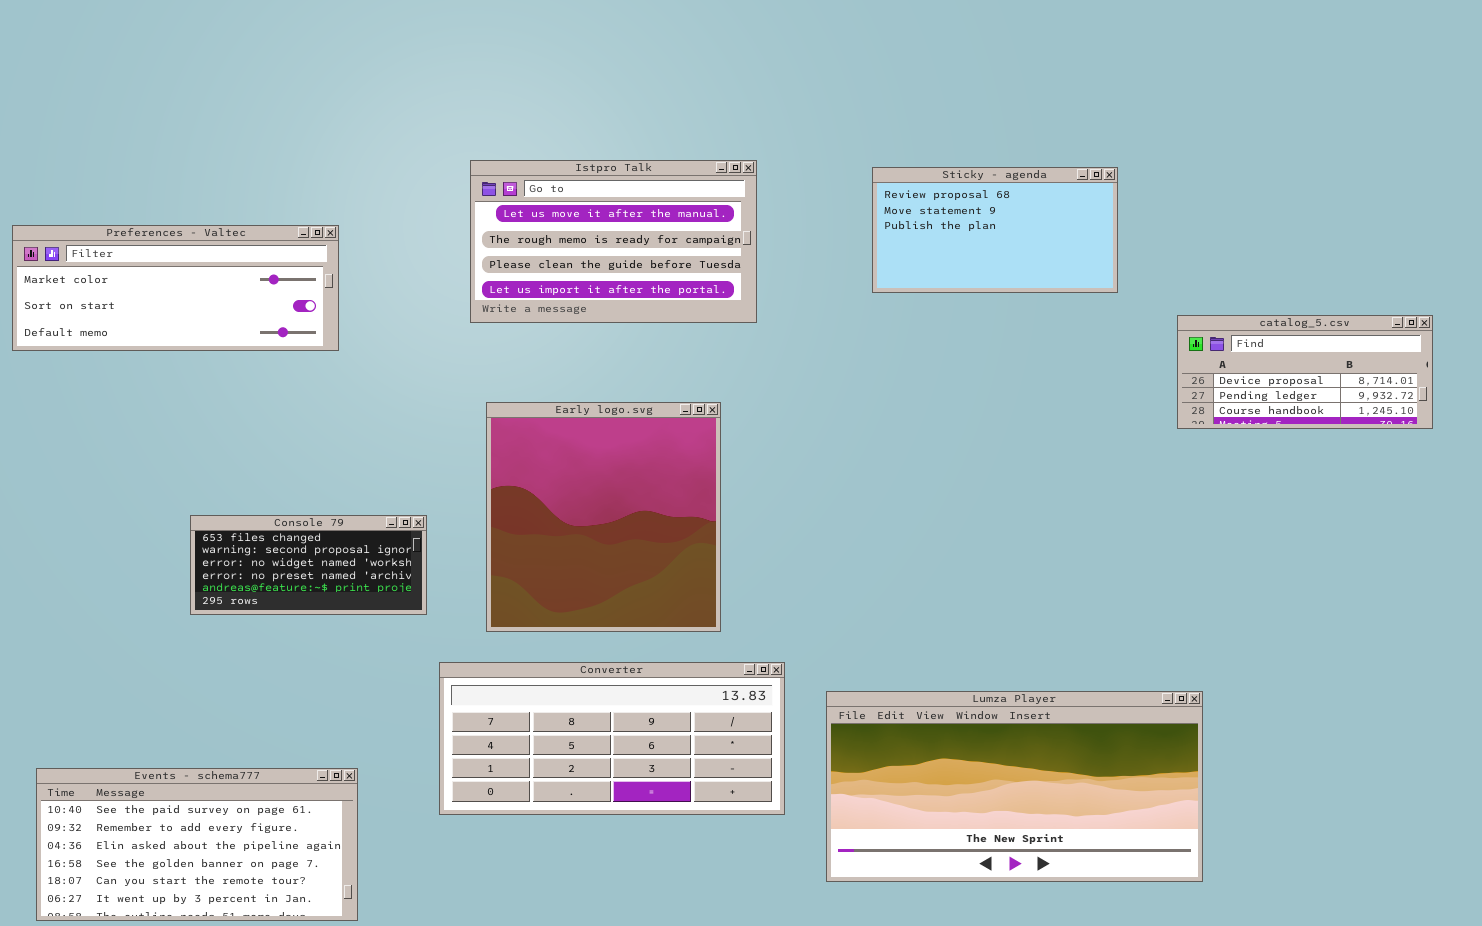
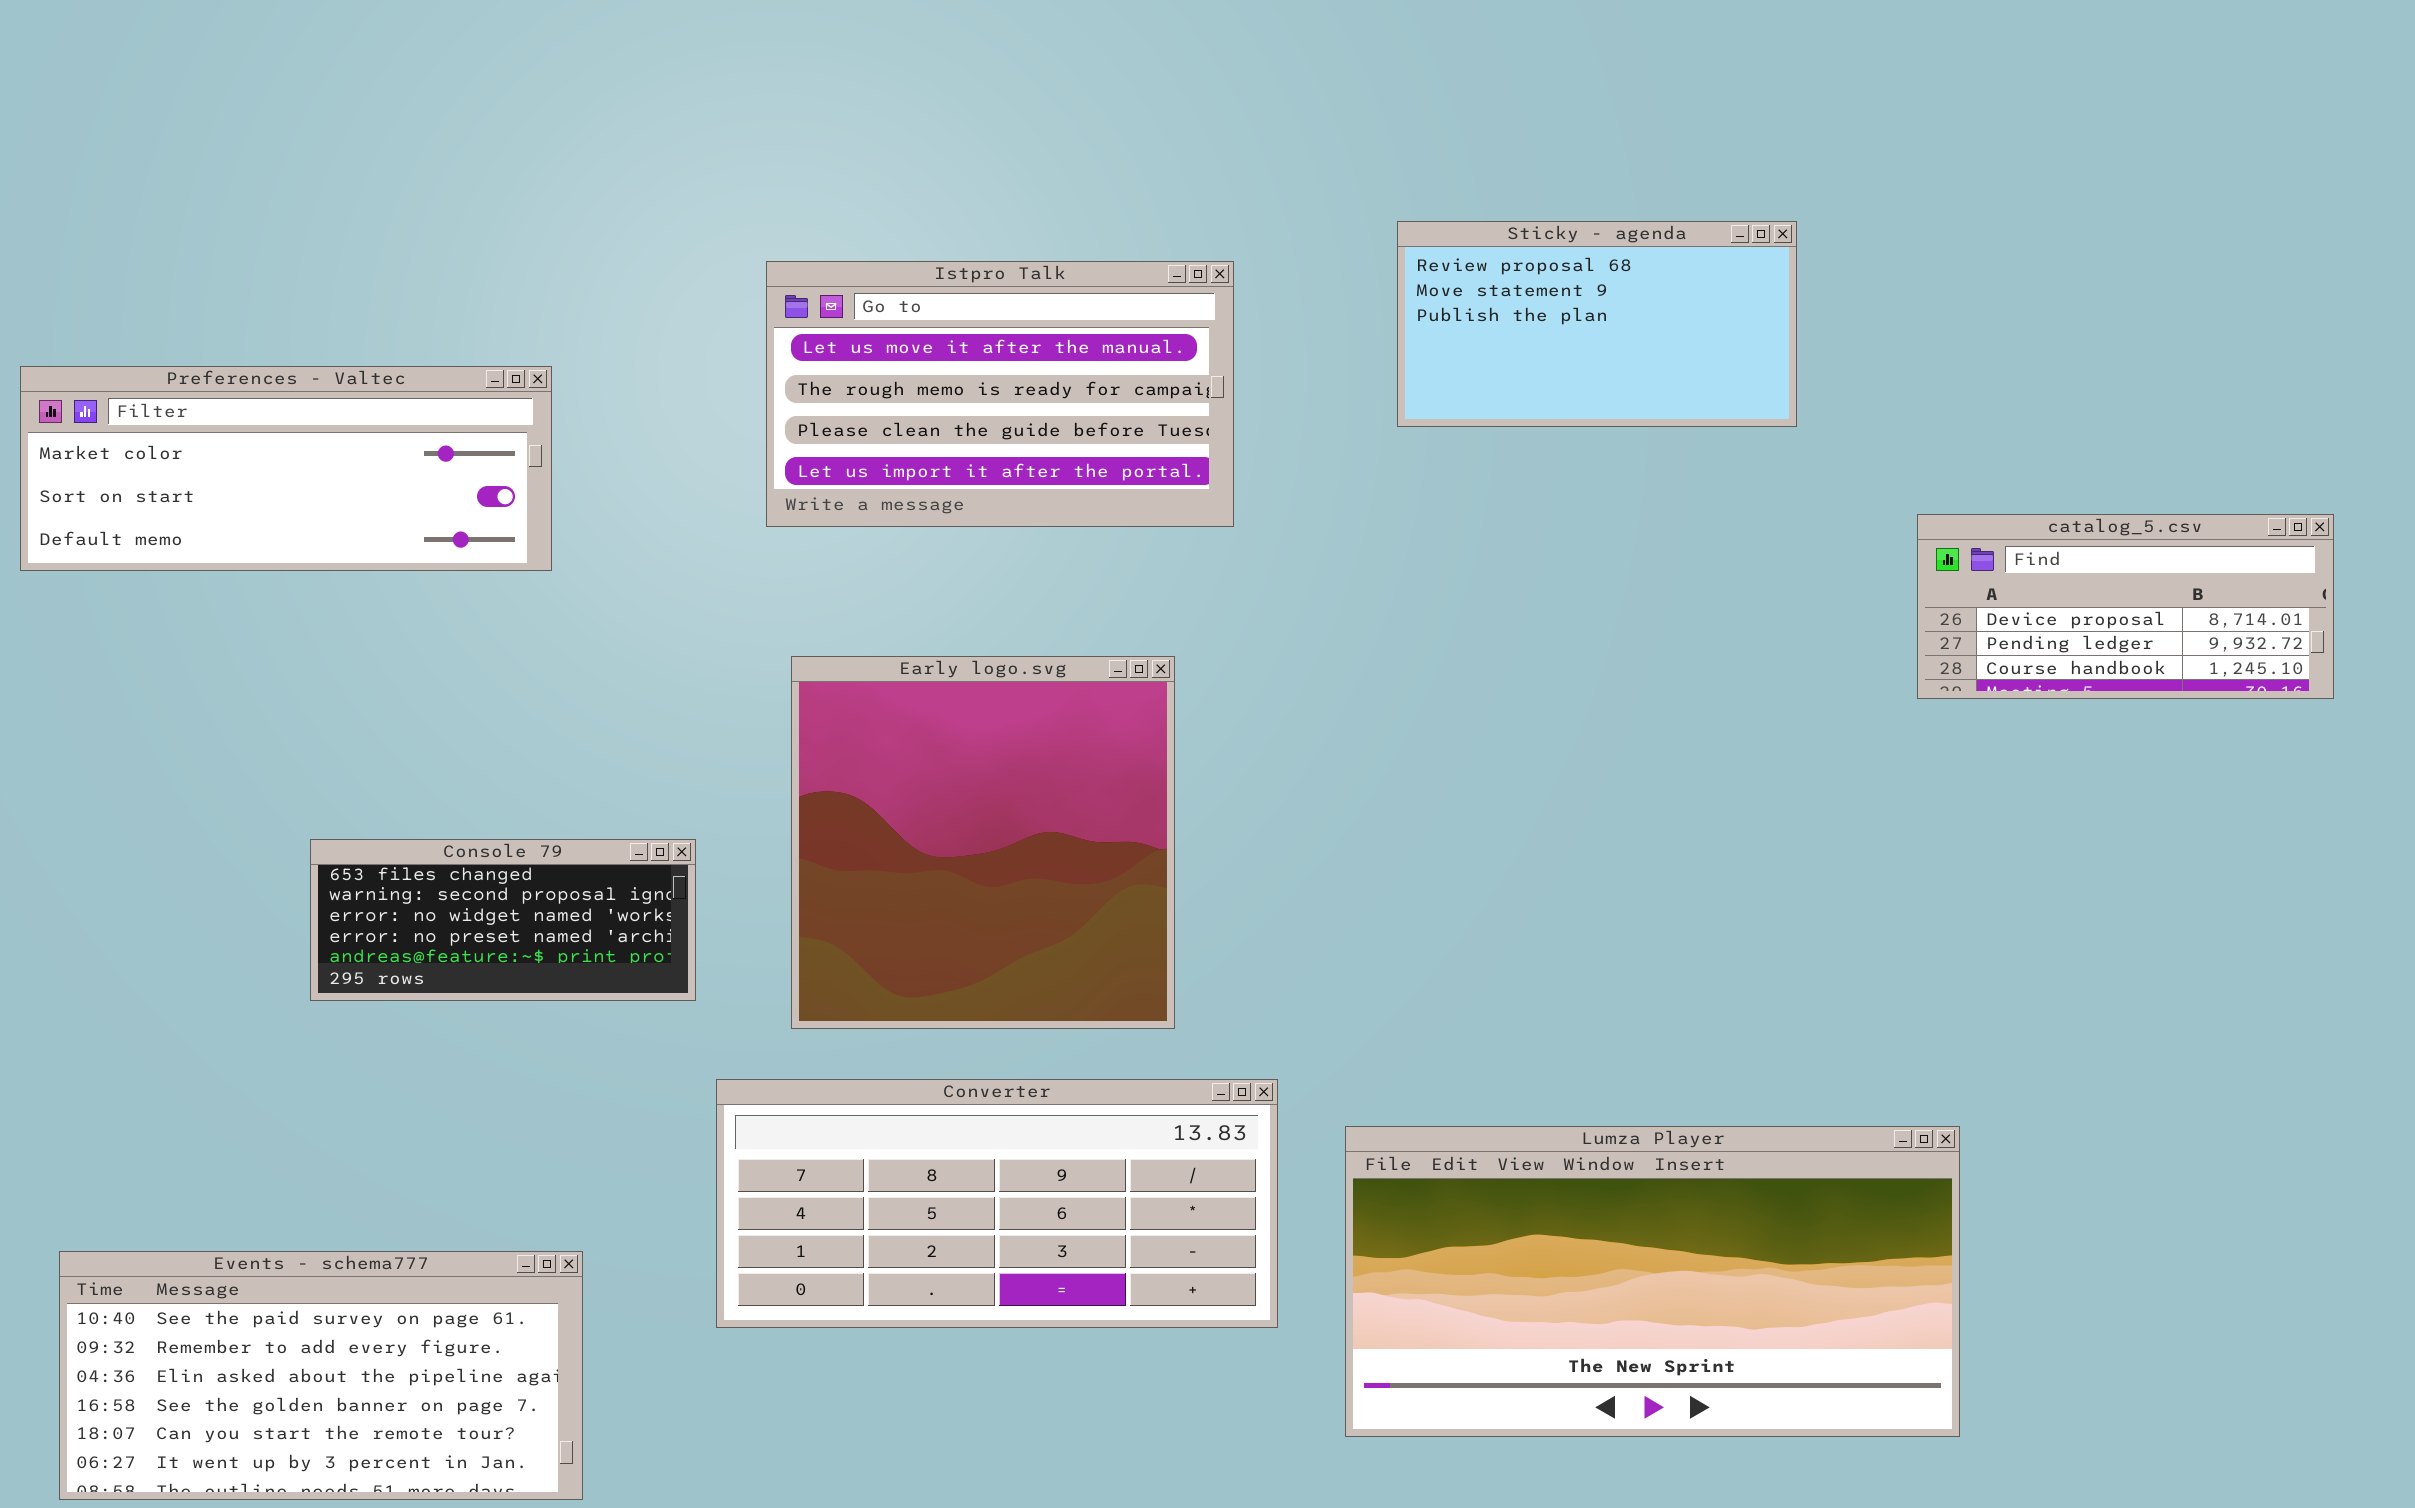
Sticky - agenda: [872,167,1118,293] -> [1397,221,1797,427], moved

